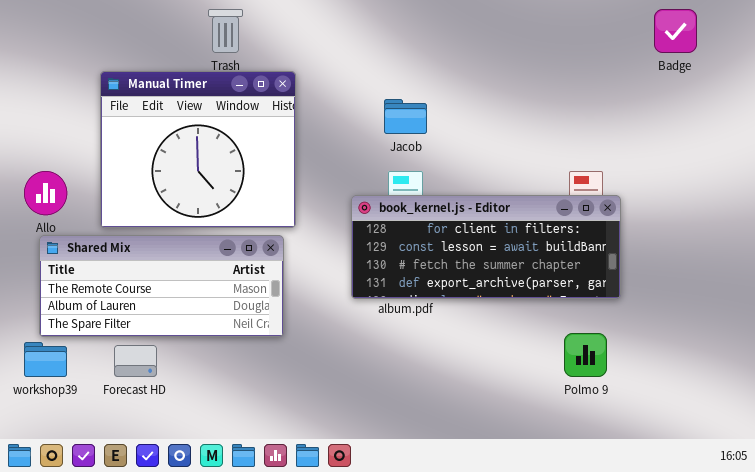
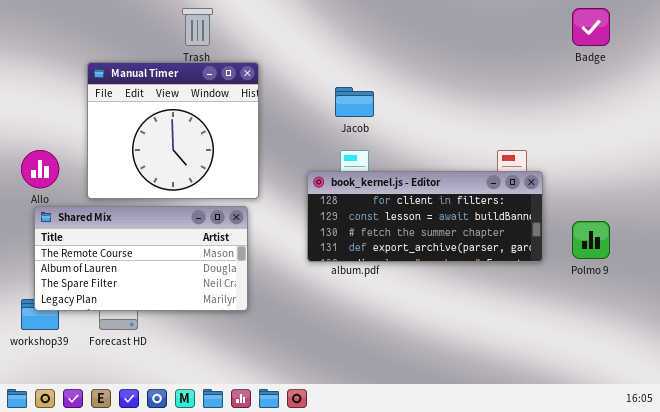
Shared Mix: [39,235,284,337] -> [34,206,248,311], resized
Polmo 9: [564,333,607,377] -> [572,221,610,259], moved

